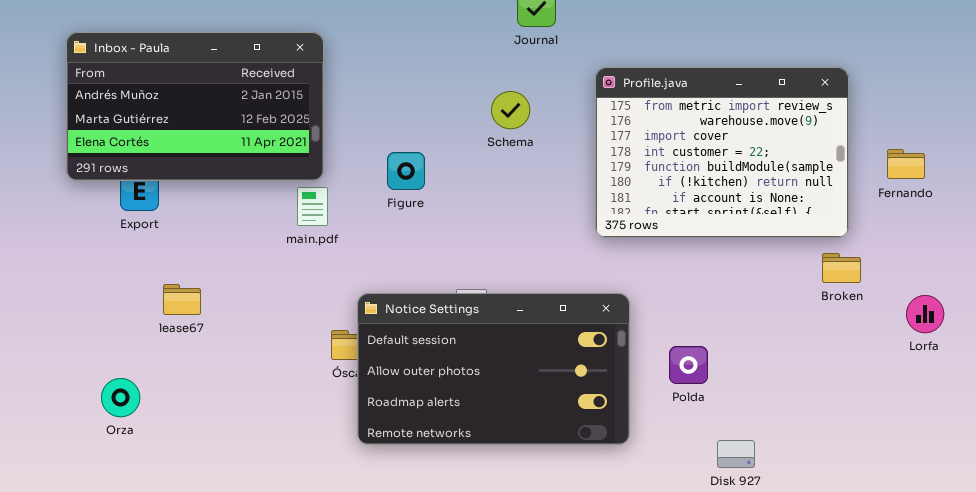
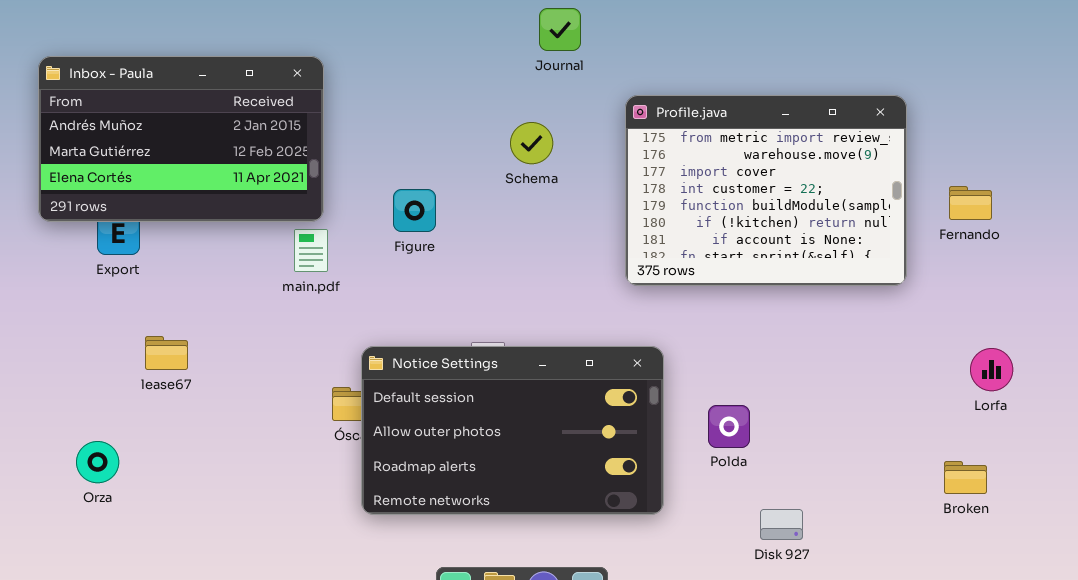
Broken: [822,253,861,283] -> [944,461,987,494], moved

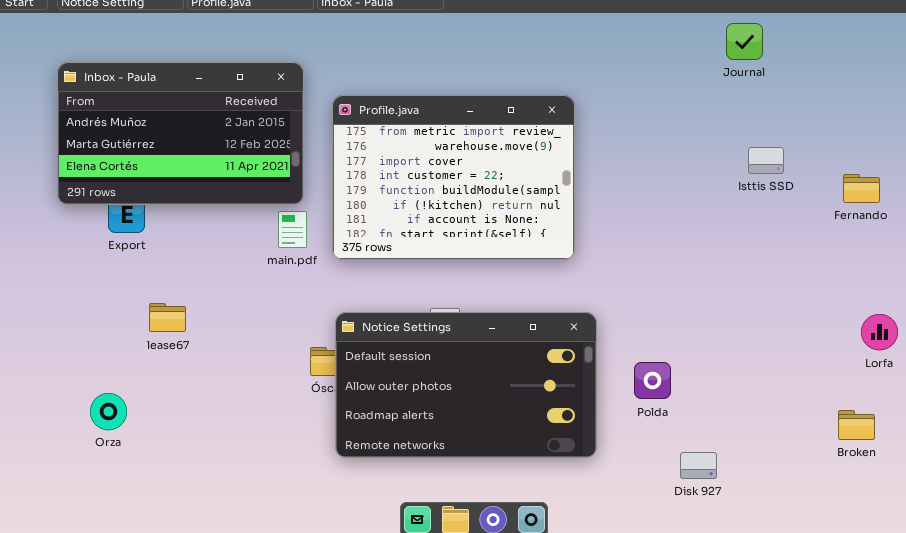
Journal: [539,8,581,51] -> [726,23,763,60], moved
Profile.java: [625,95,907,286] -> [332,95,575,260], moved

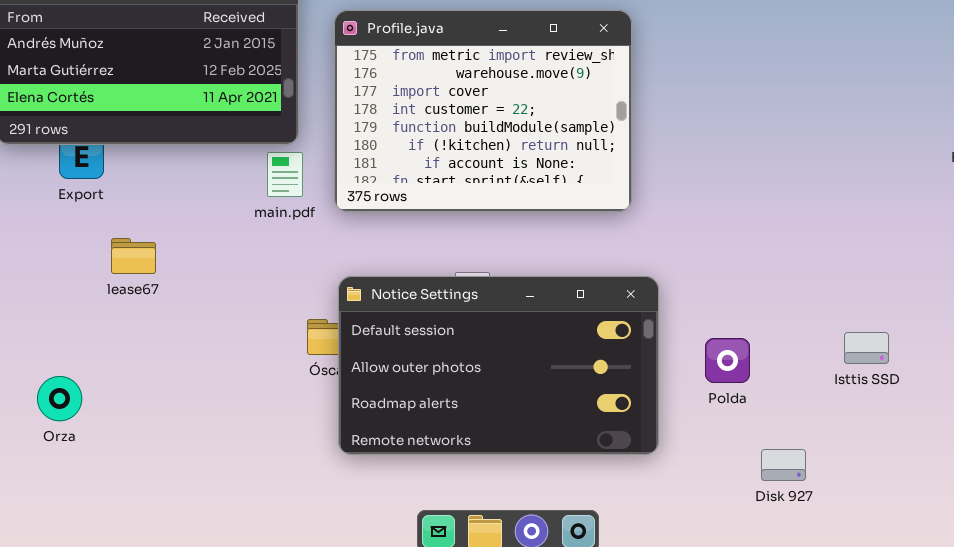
Isttis SSD: [748,147,784,174] -> [844,332,889,364], moved
lease67: [149,303,186,332] -> [111,238,156,274], moved

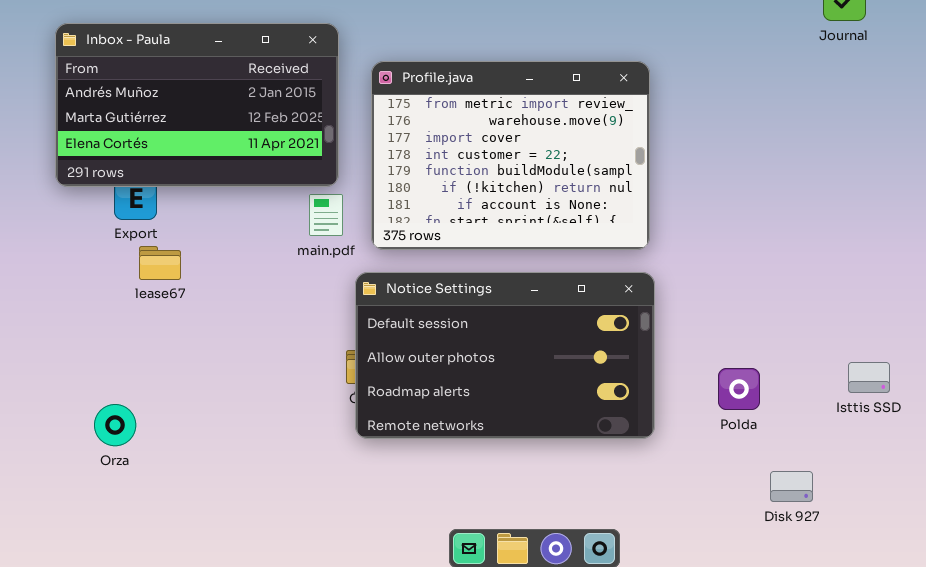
lease67: [111,238,156,274] -> [139,246,181,280], moved
Notice Settings: [338,276,659,455] -> [355,272,655,439], moved

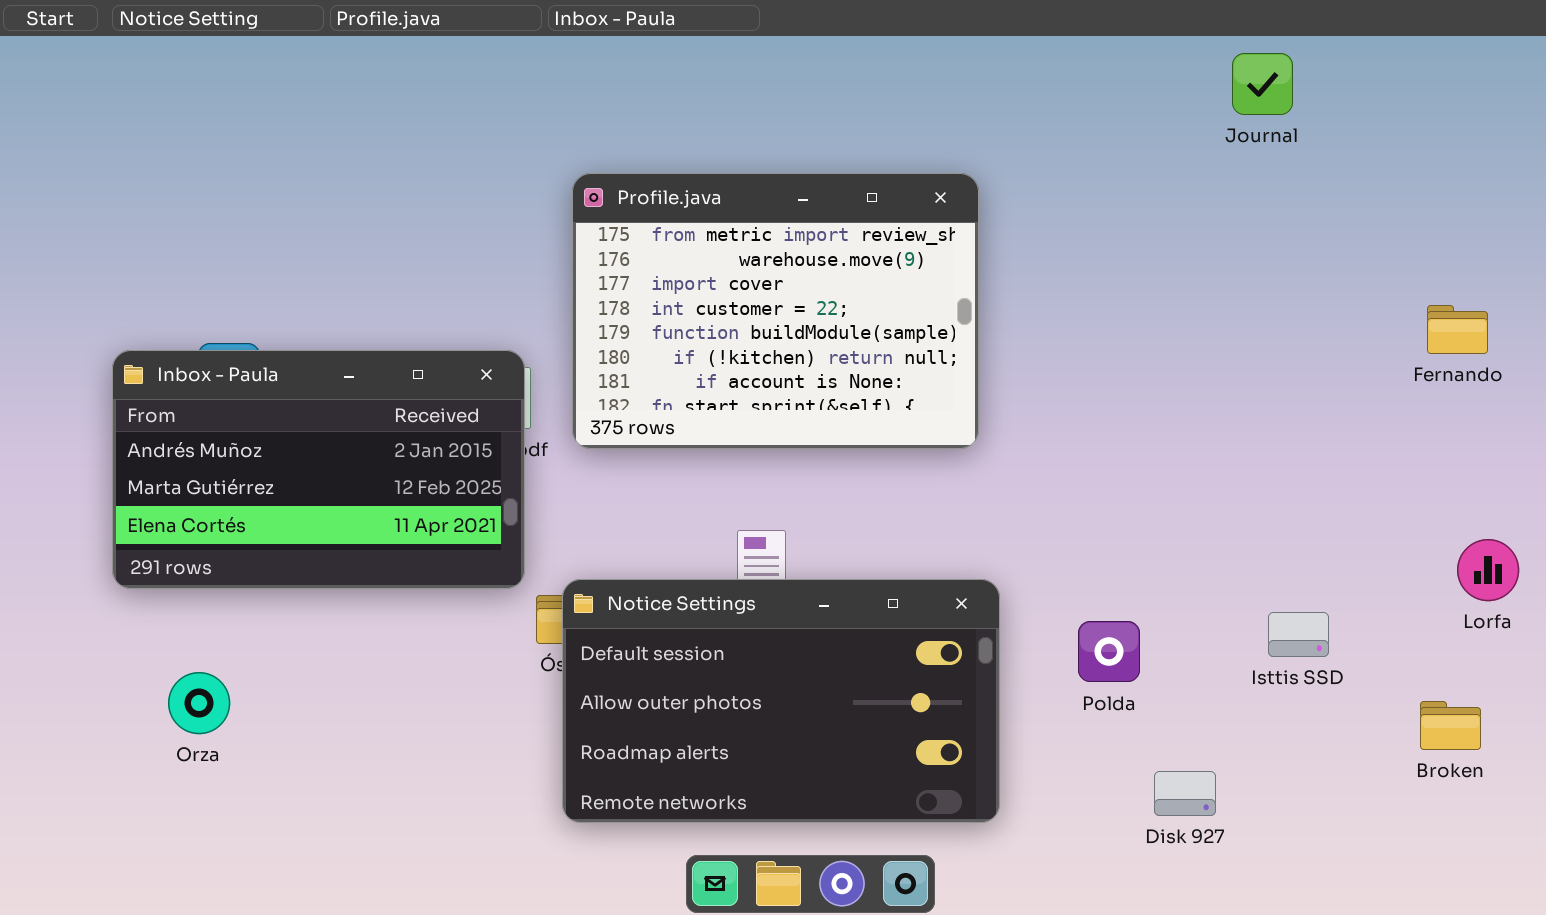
Inbox - Paula: [55,23,339,187] -> [112,350,525,589], moved
Notice Settings: [355,272,655,439] -> [562,579,1000,823], moved

